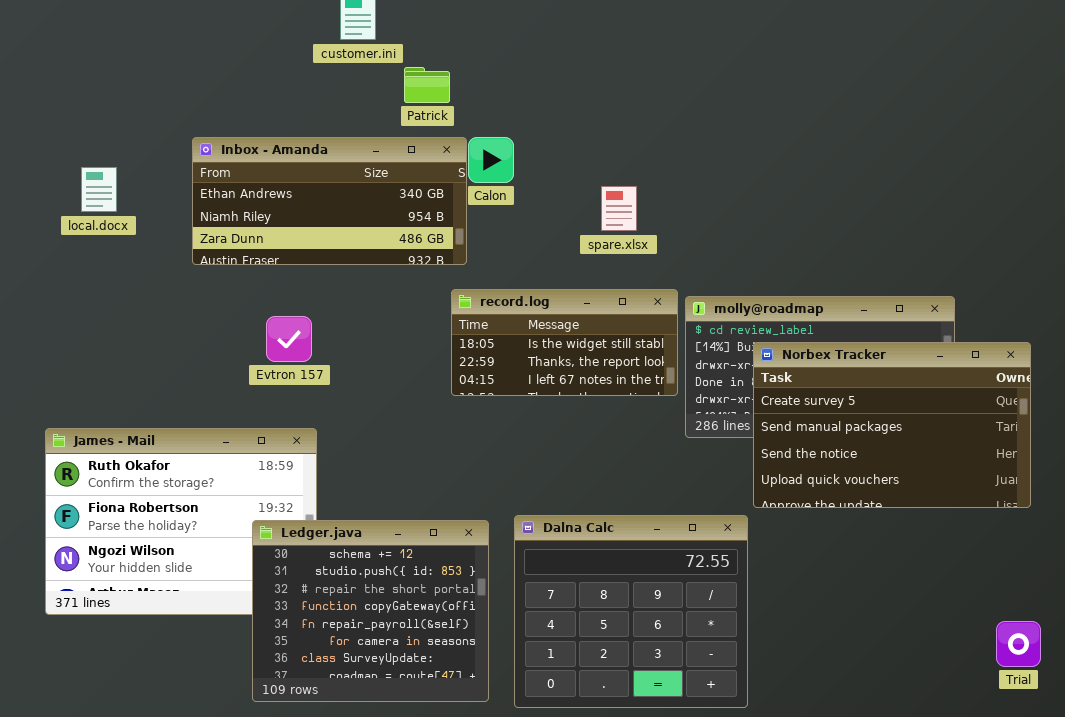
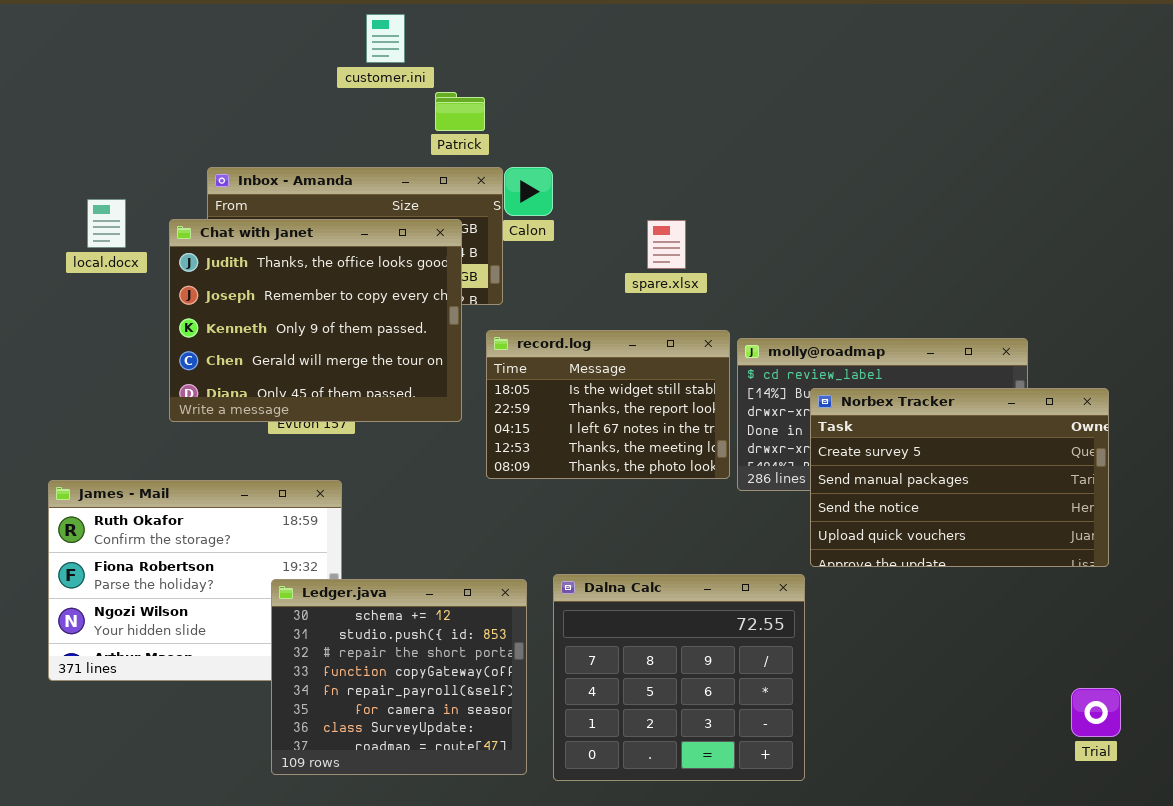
Chat with Janet: none -> [169,219,462,422], opened
record.log: [451,289,678,396] -> [486,330,730,479], resized

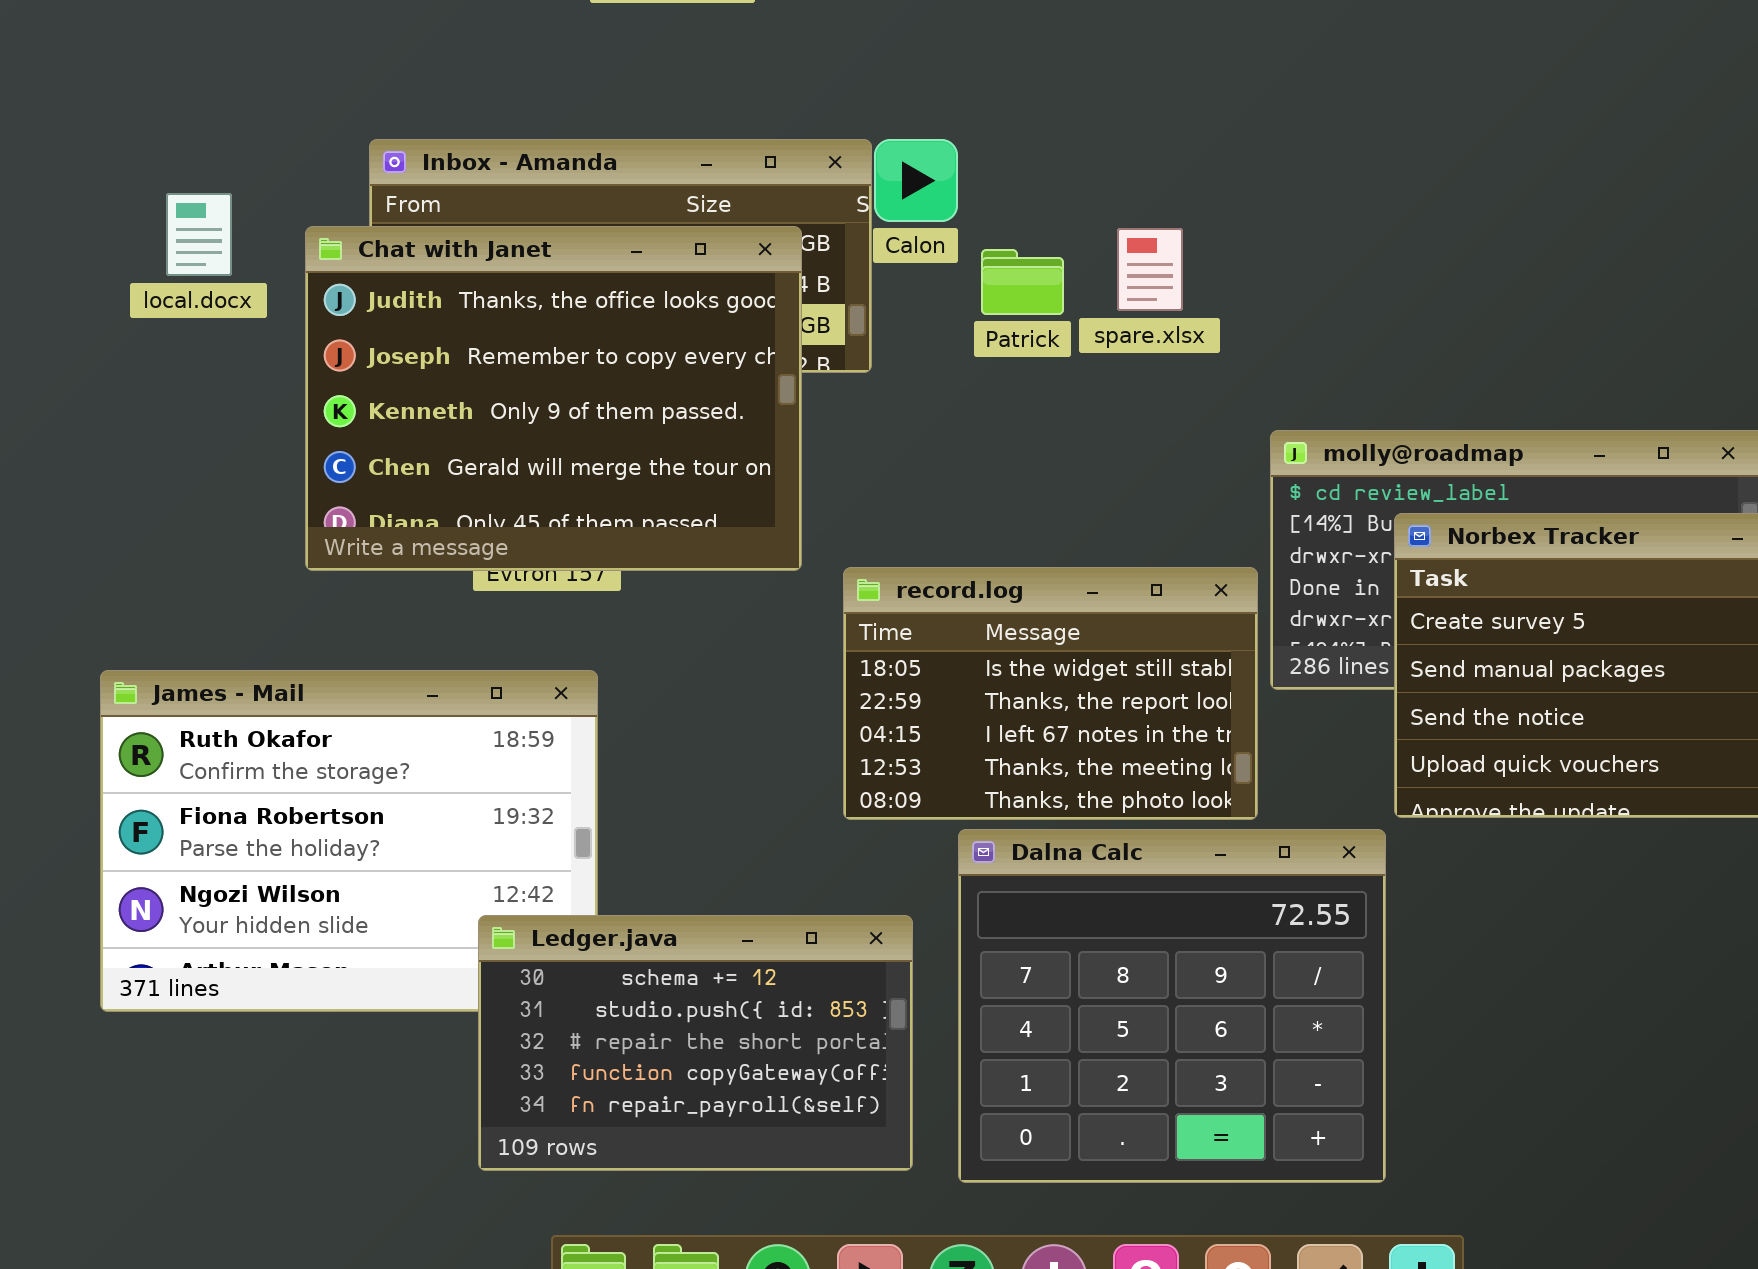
Patrick: [435,92,485,131] -> [981,249,1064,315], moved
record.log: [486,330,730,479] -> [843,567,1258,820], moved
Ledger.java: [271,579,527,775] -> [478,915,913,1171], resized

